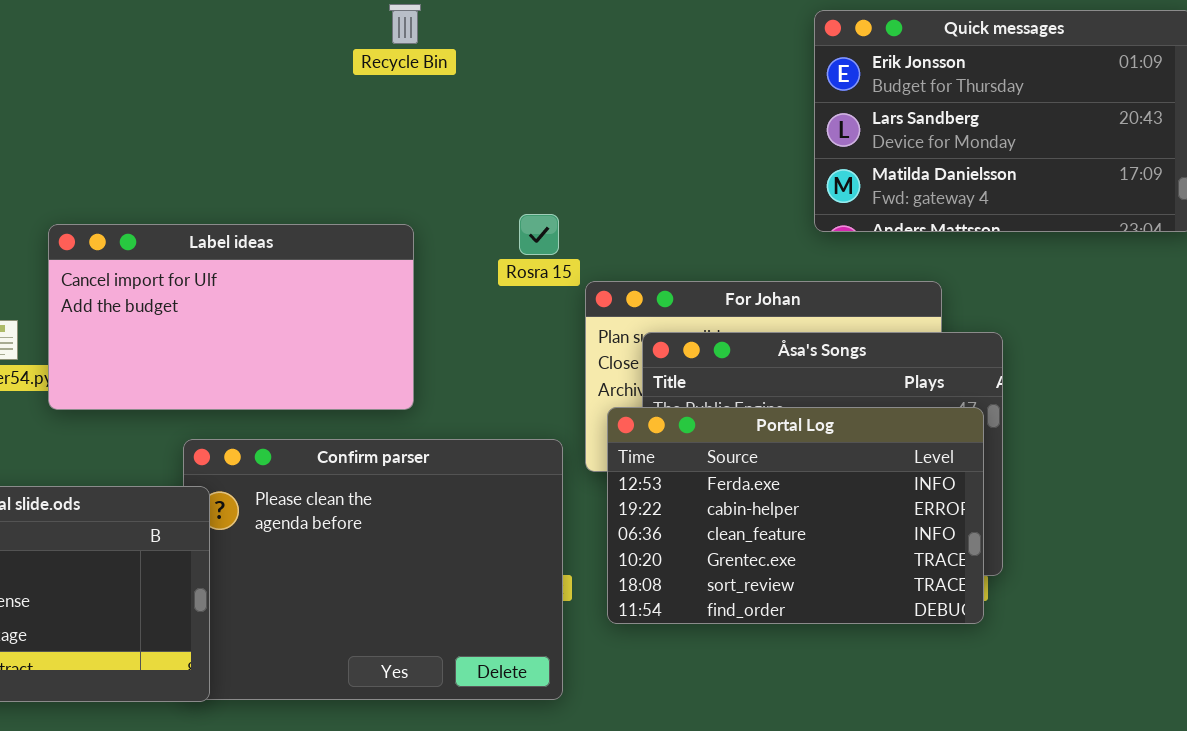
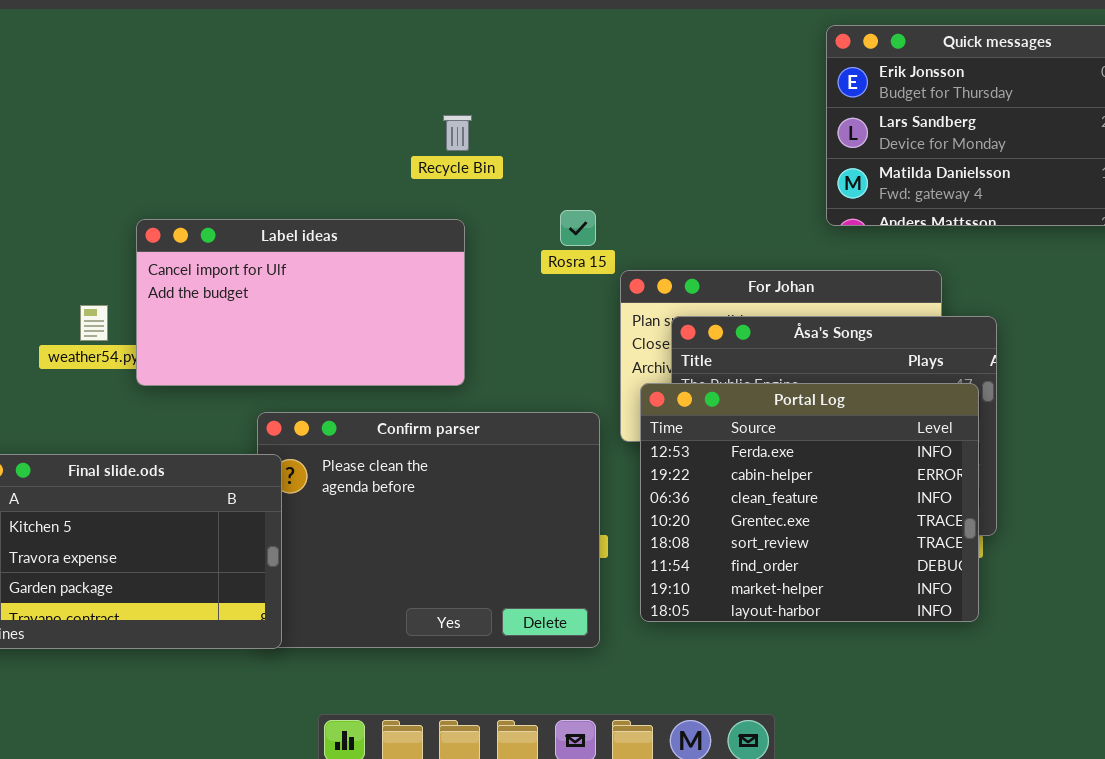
Recycle Bin: [389,4,421,44] -> [443,115,472,151], moved
Portal Log: [607,407,984,624] -> [640,383,979,622], resized

